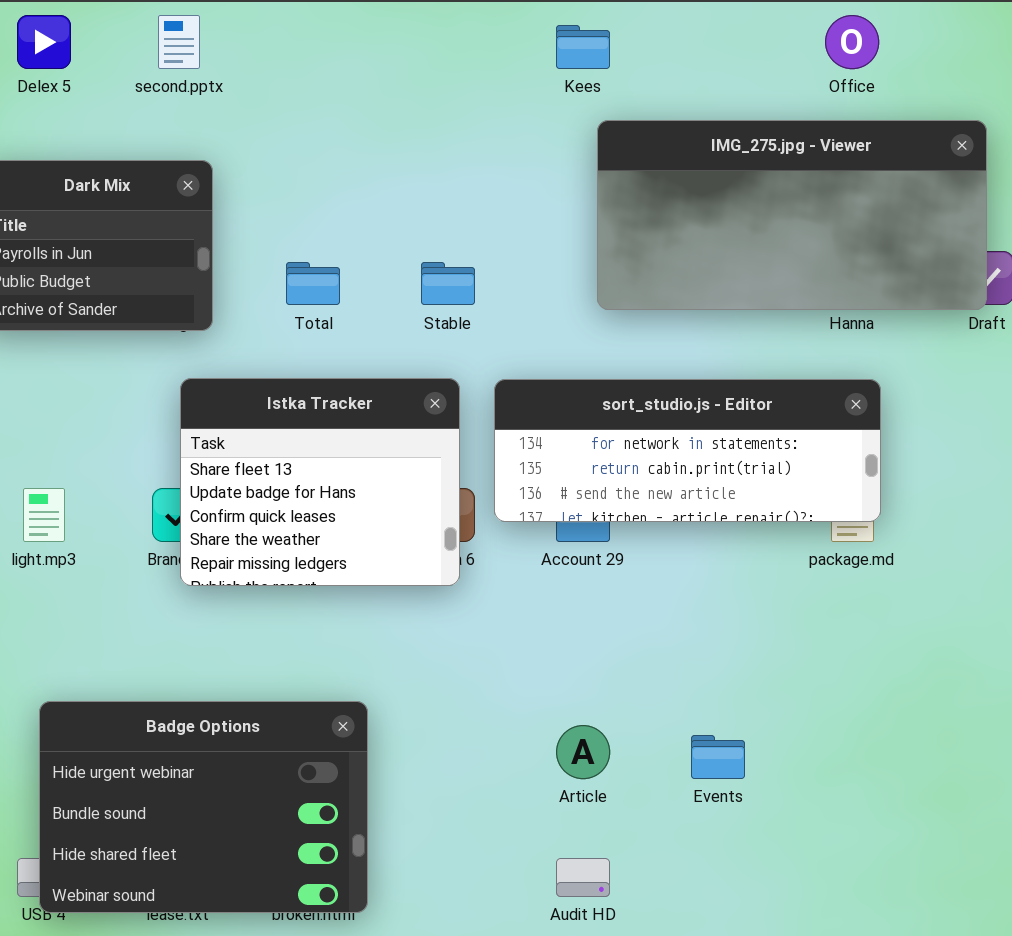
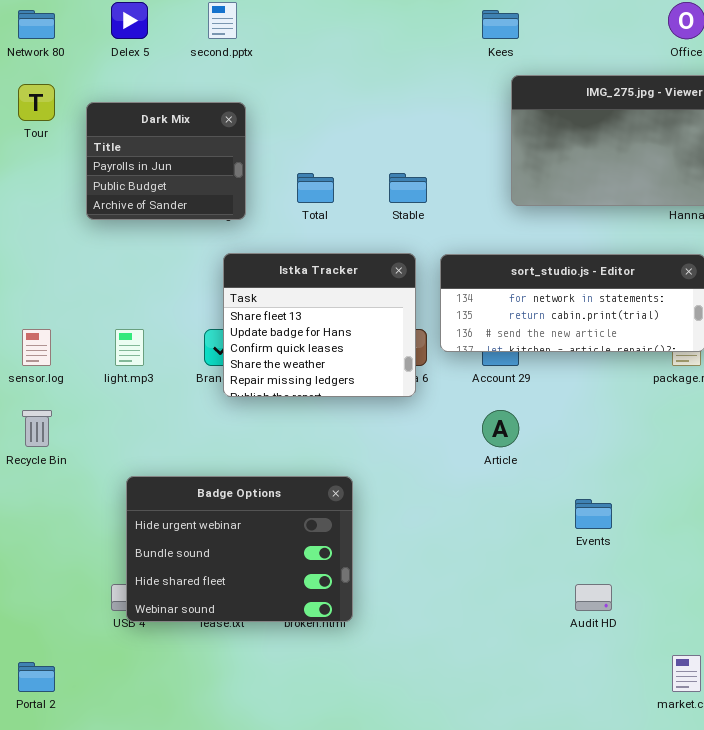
Article: [556,725,610,779] -> [482,410,519,447], moved
Audit HD: [556,858,610,897] -> [575,584,612,611], moved

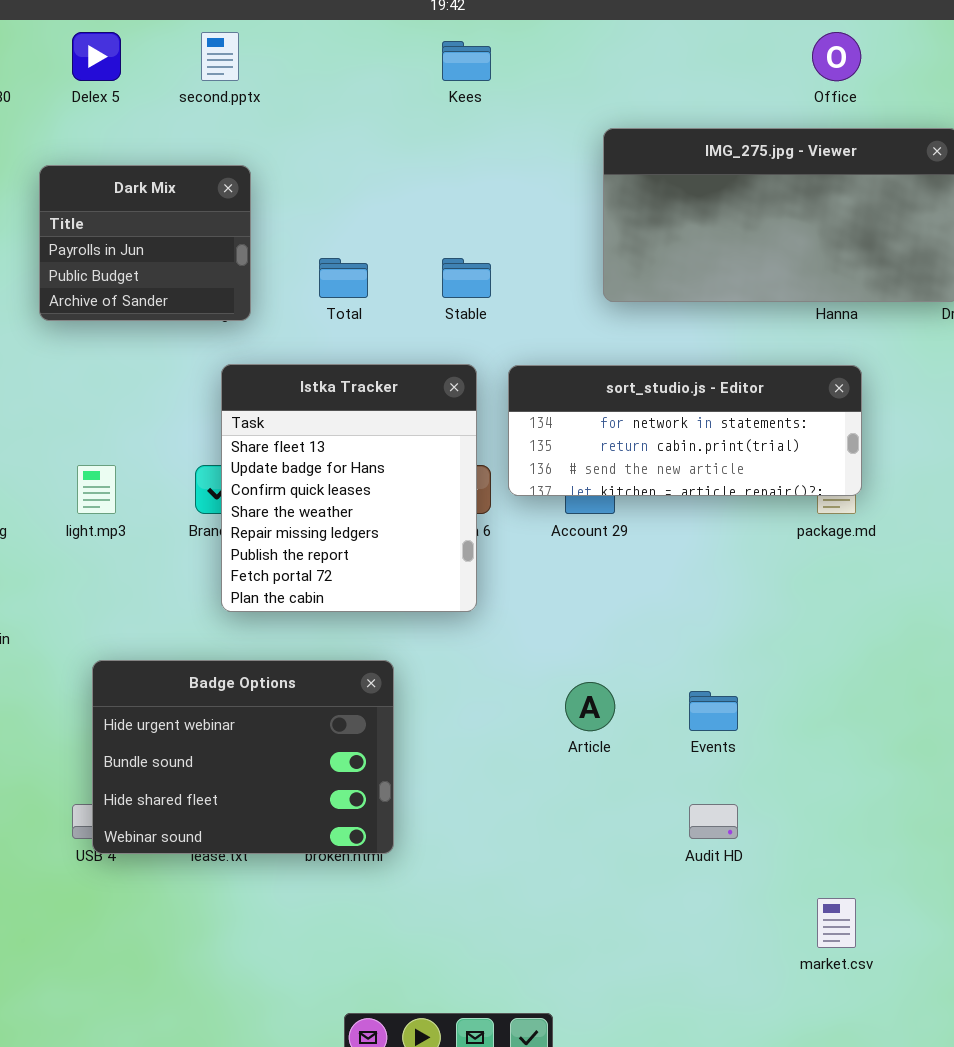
Kees: [482,10,519,39] -> [442,41,491,81], moved
Istka Tracker: [223,253,416,397] -> [221,364,477,612], resized
Article: [482,410,519,447] -> [565,682,615,731], moved

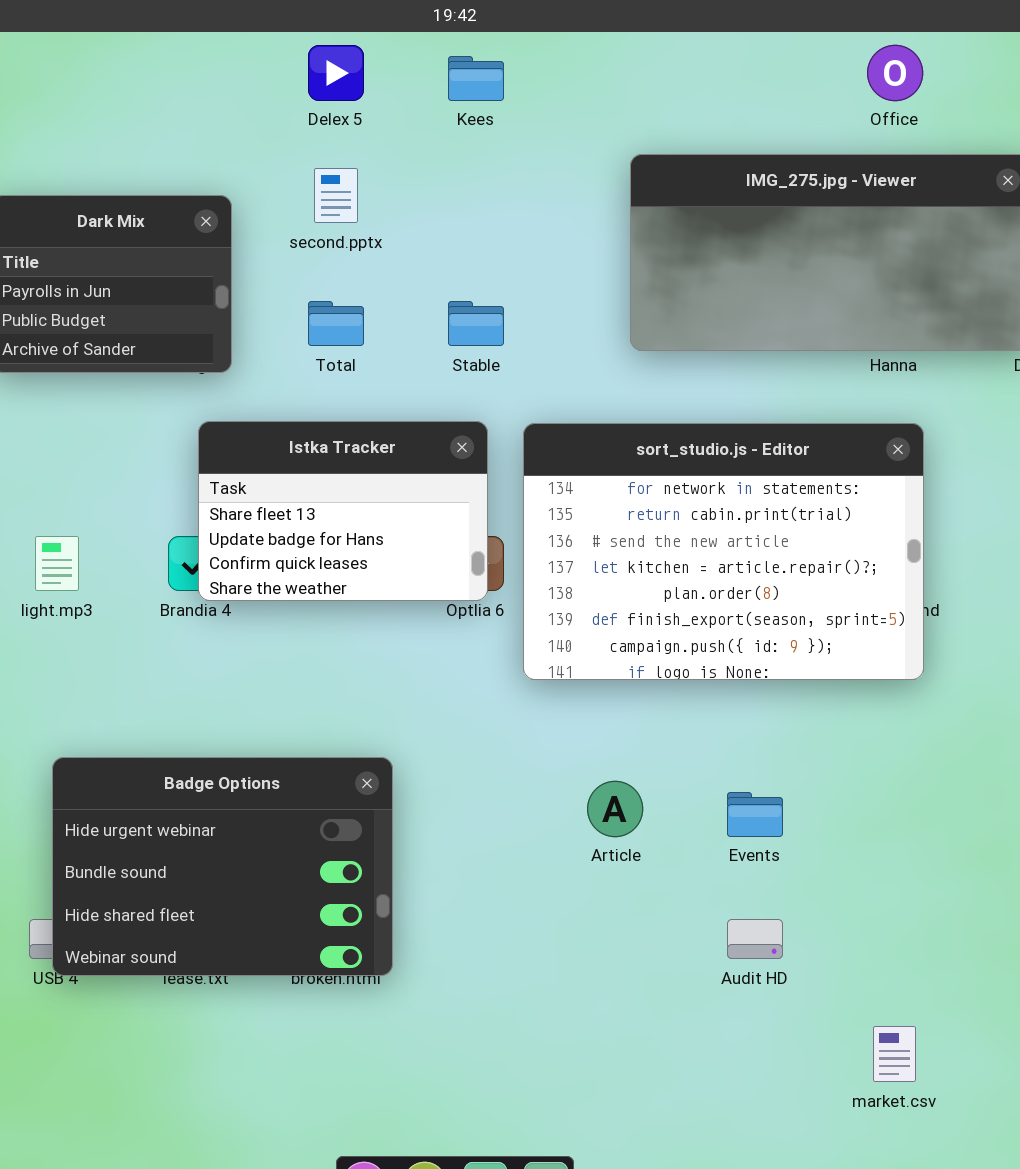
Delex 5: [72,32,121,81] -> [308,45,364,101], moved
second.pptx: [201,32,239,81] -> [314,168,358,223], moved
Istka Tracker: [221,364,477,612] -> [198,421,488,601], resized
sort_studio.js - Editor: [508,365,862,496] -> [523,423,924,680], resized

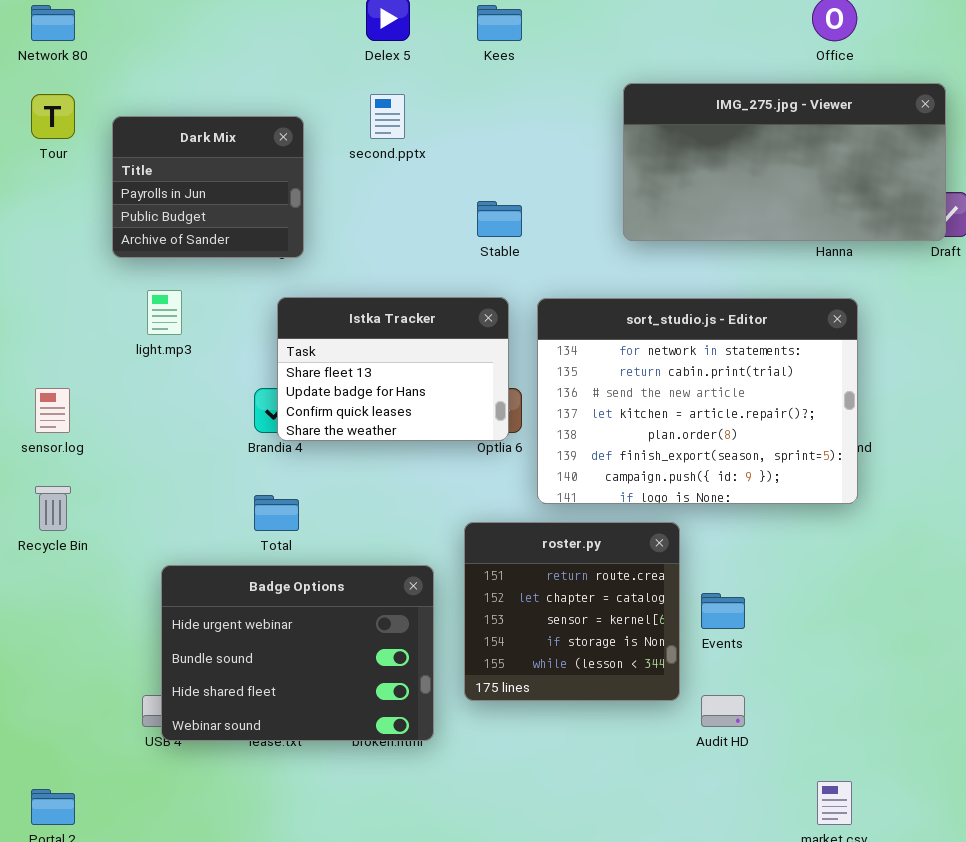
Total: [308,301,364,346] -> [254,495,299,531], moved
light.mp3: [35,536,79,591] -> [147,290,182,335], moved
roster.py: none -> [464,522,680,701], opened

